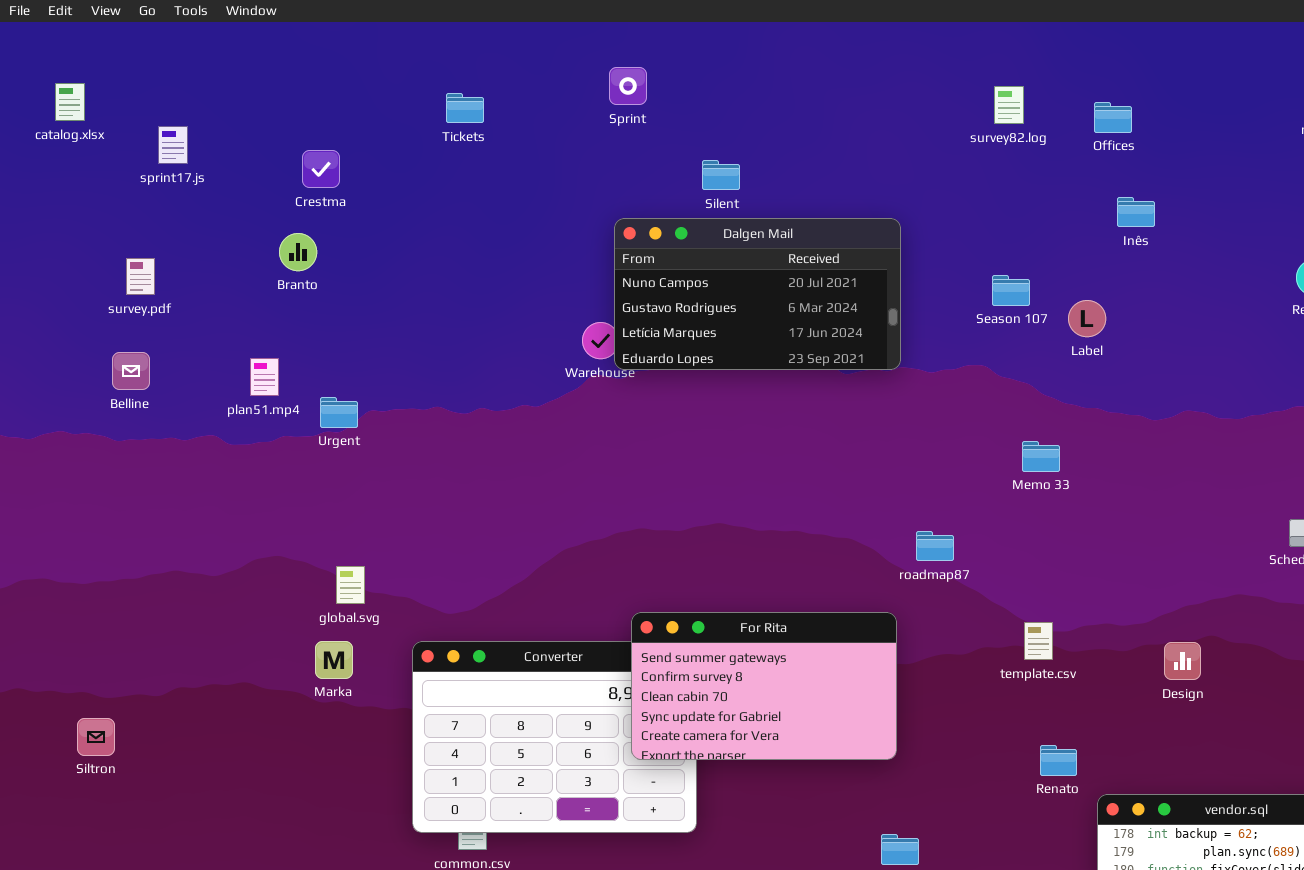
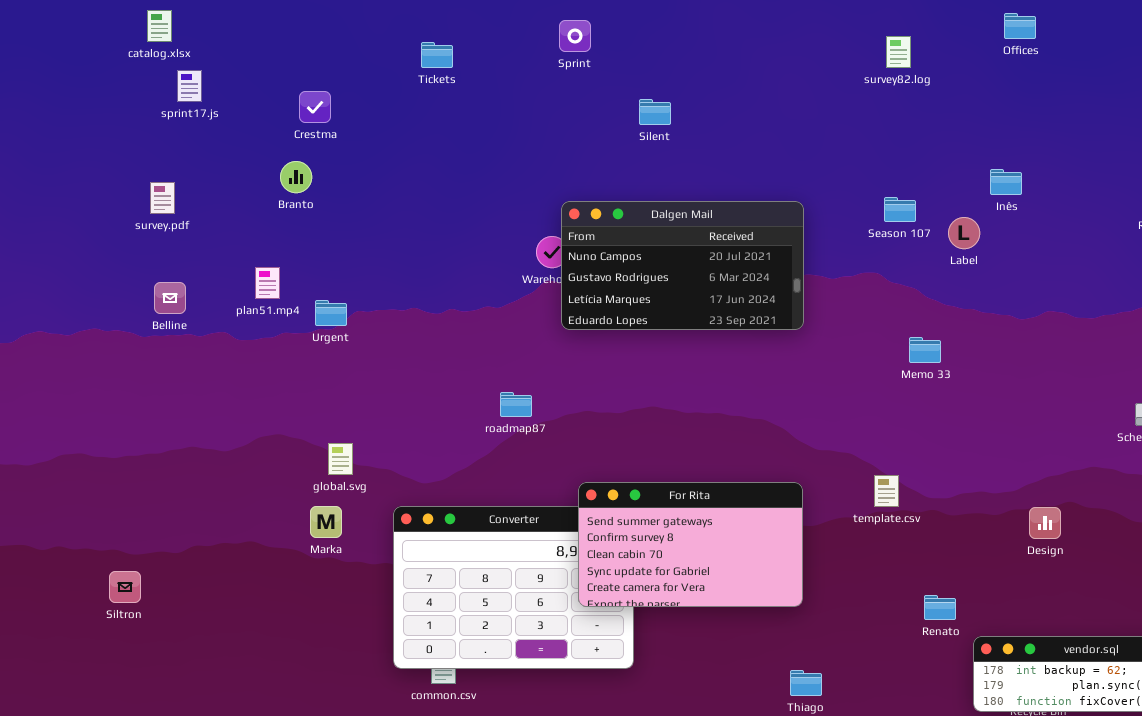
catalog.xlsx: [55,83,85,121] -> [147,10,172,42], moved
Offices: [1094,102,1132,133] -> [1004,13,1036,39], moved
Inês: [1117,197,1155,227] -> [990,169,1022,195], moved
Dalgen Mail: [614,218,901,370] -> [561,201,804,330], moved
Belline: [112,352,150,390] -> [154,282,186,314], moved
roadmap87: [916,531,954,561] -> [500,392,532,417], moved
template.csv: [1024,622,1053,660] -> [874,475,899,507], moved

